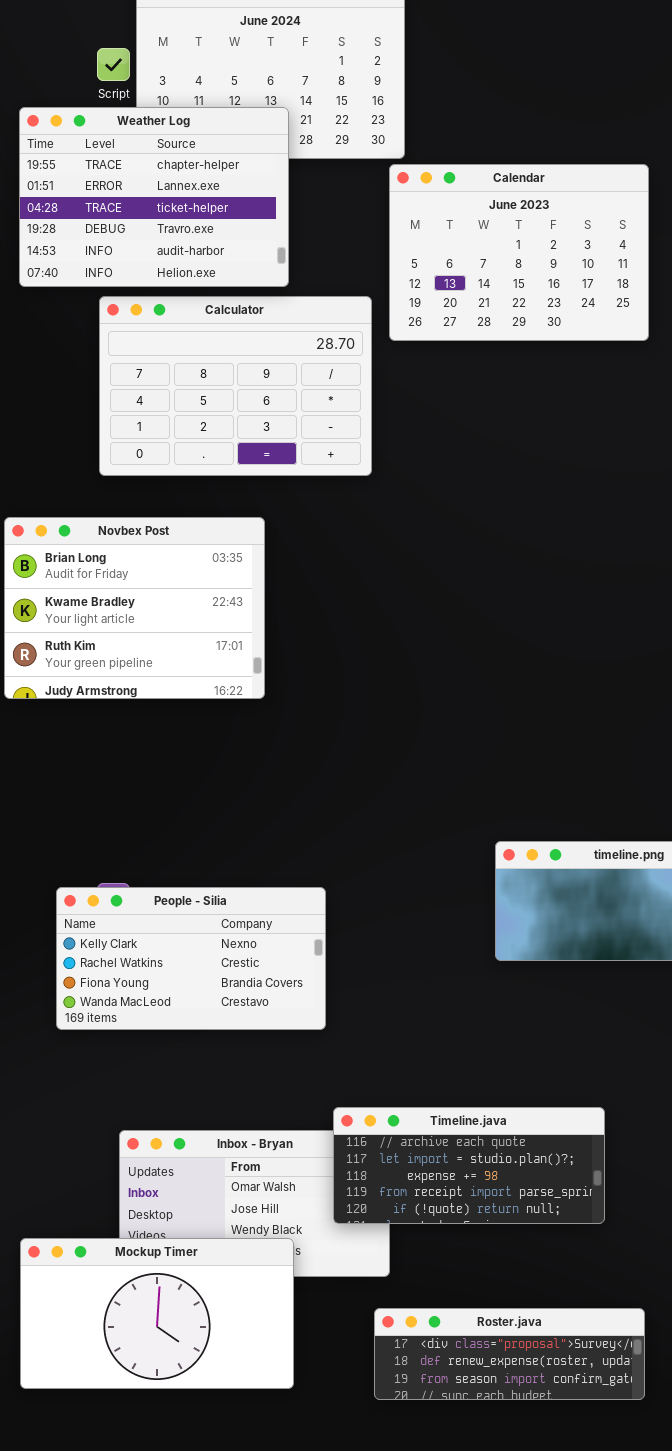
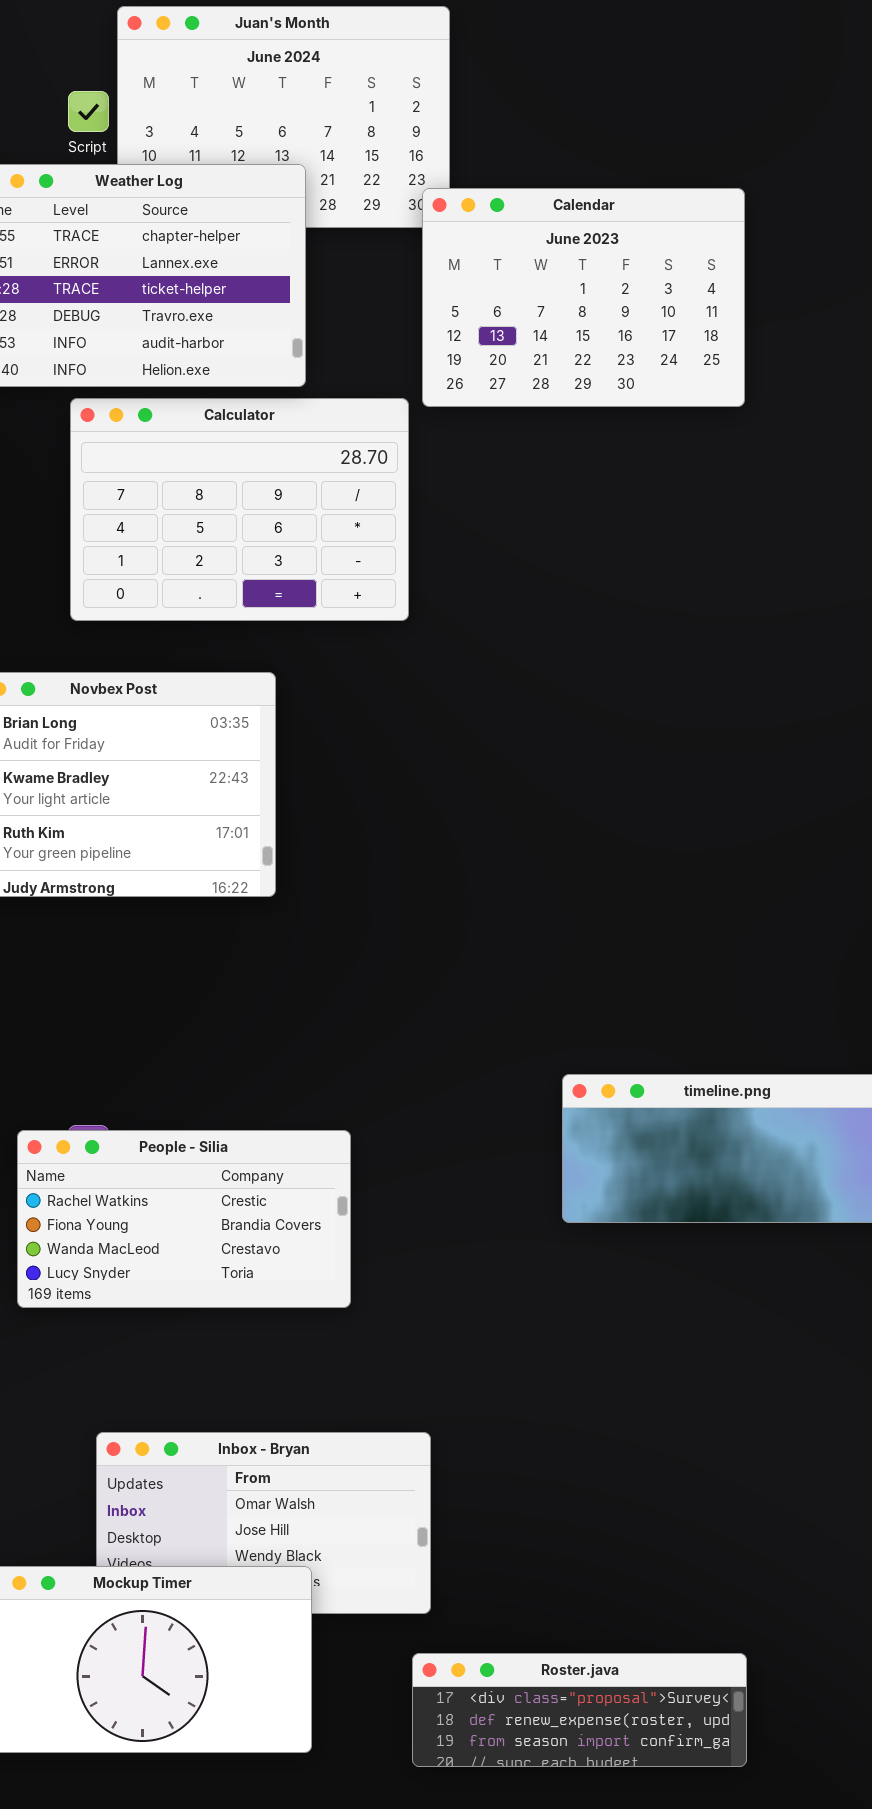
Calendar: [389,164,649,341] -> [422,188,745,407], moved
People - Silia: [56,887,326,1030] -> [17,1130,351,1308], scrolled down 1 row
Timeline.java: [333,1107,605,1224] -> none, closed

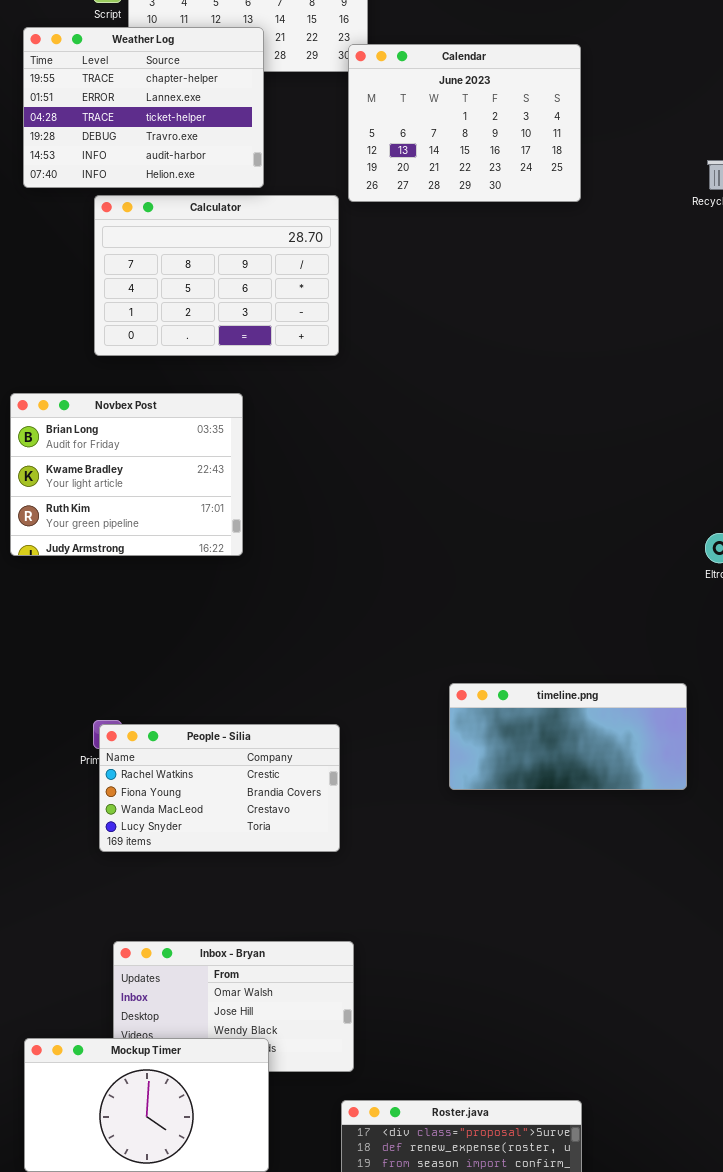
People - Silia: [17,1130,351,1308] -> [99,724,340,852], moved

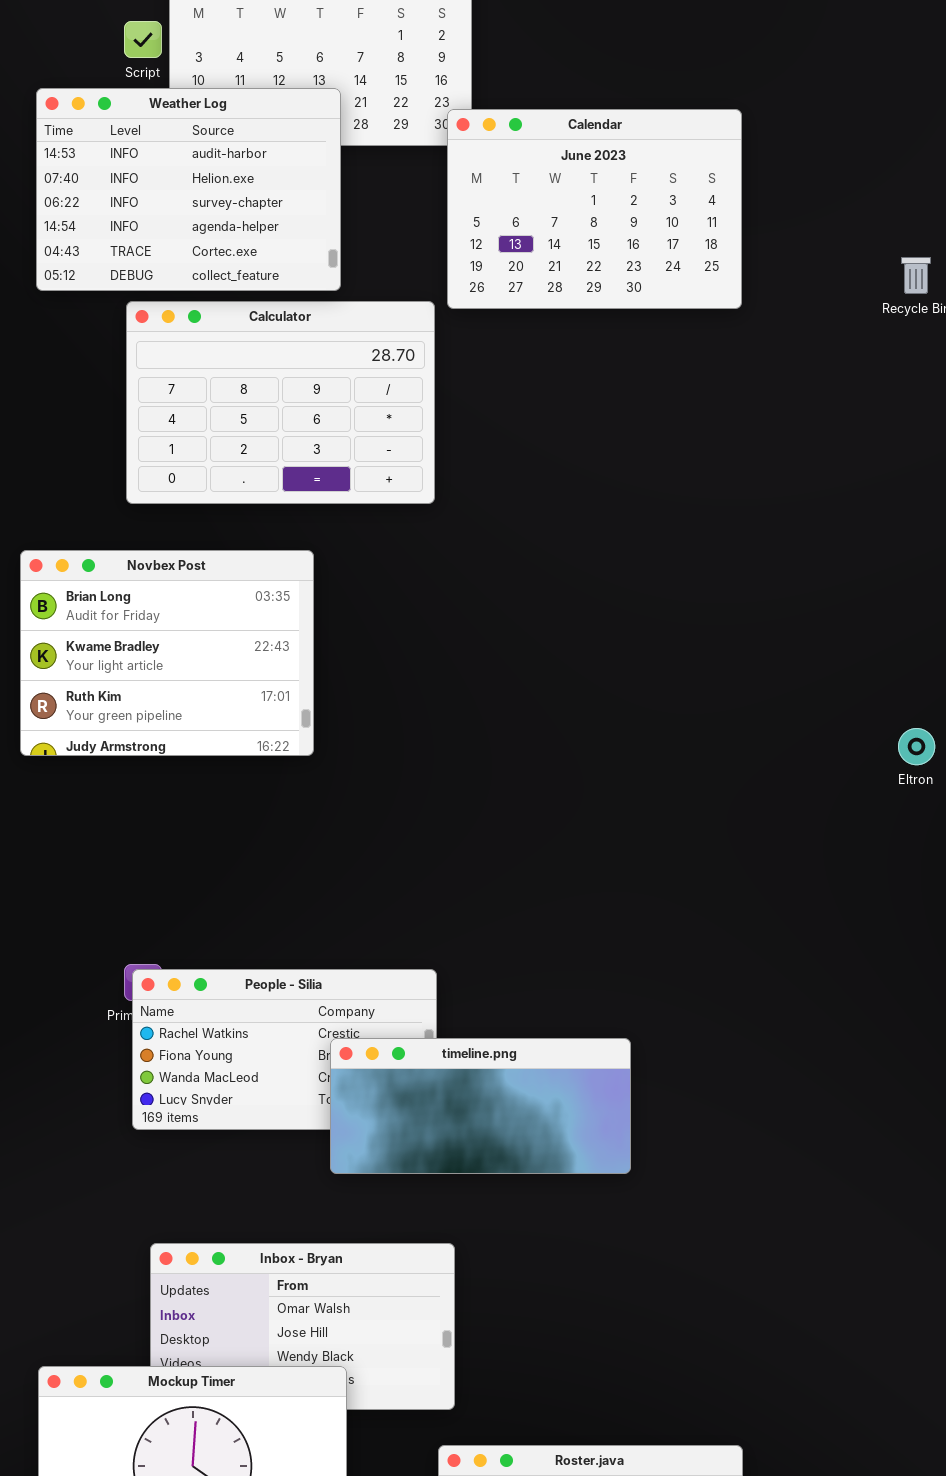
Weather Log: [23,27,264,188] -> [36,88,341,291], scrolled down 4 rows
timeline.png: [449,683,687,790] -> [330,1038,631,1174], moved

